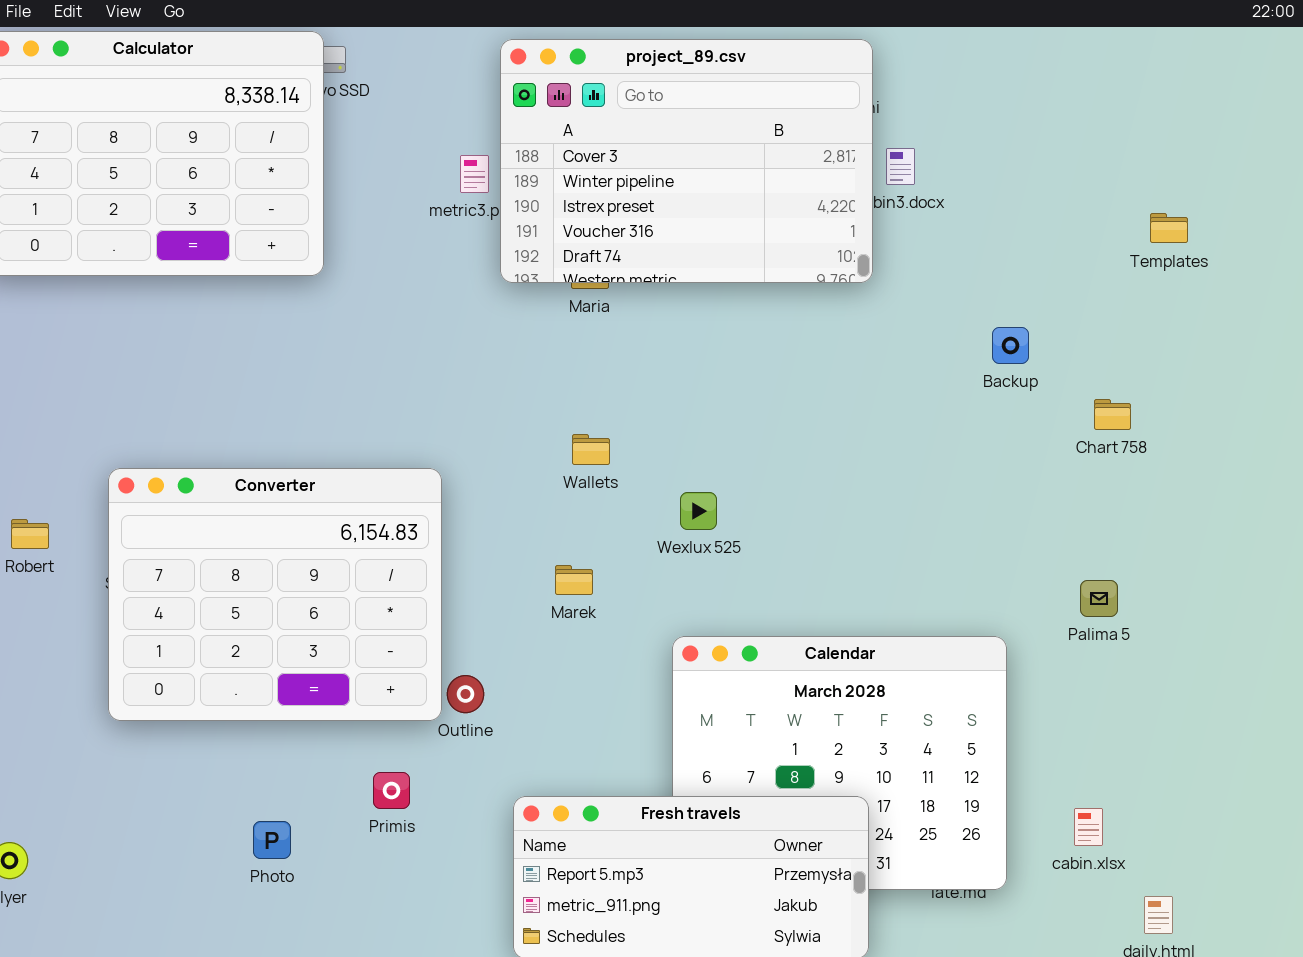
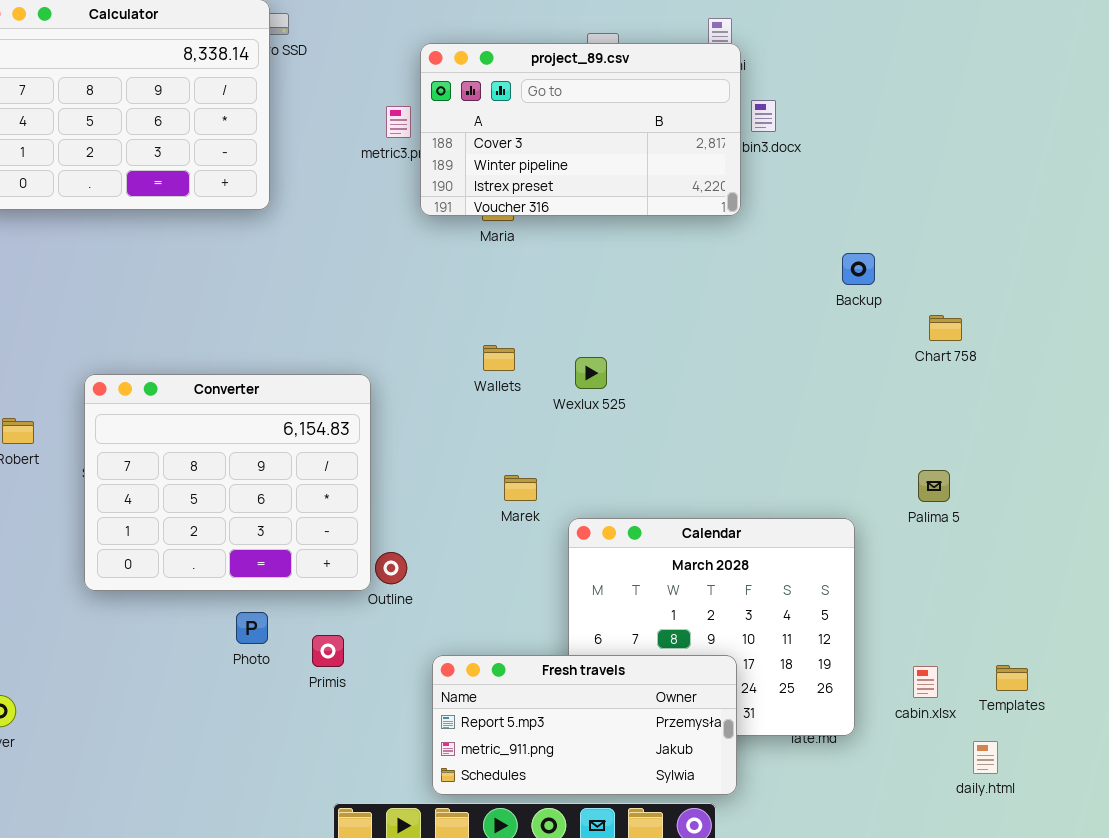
project_89.csv: [500,39,873,283] -> [420,43,741,216], resized
Templates: [1150,213,1188,243] -> [996,665,1028,691], moved
Wexlux 525: [680,492,717,530] -> [575,357,607,389], moved
Marek: [555,565,593,595] -> [504,475,537,501], moved
Photo: [253,821,291,859] -> [236,612,268,644], moved

